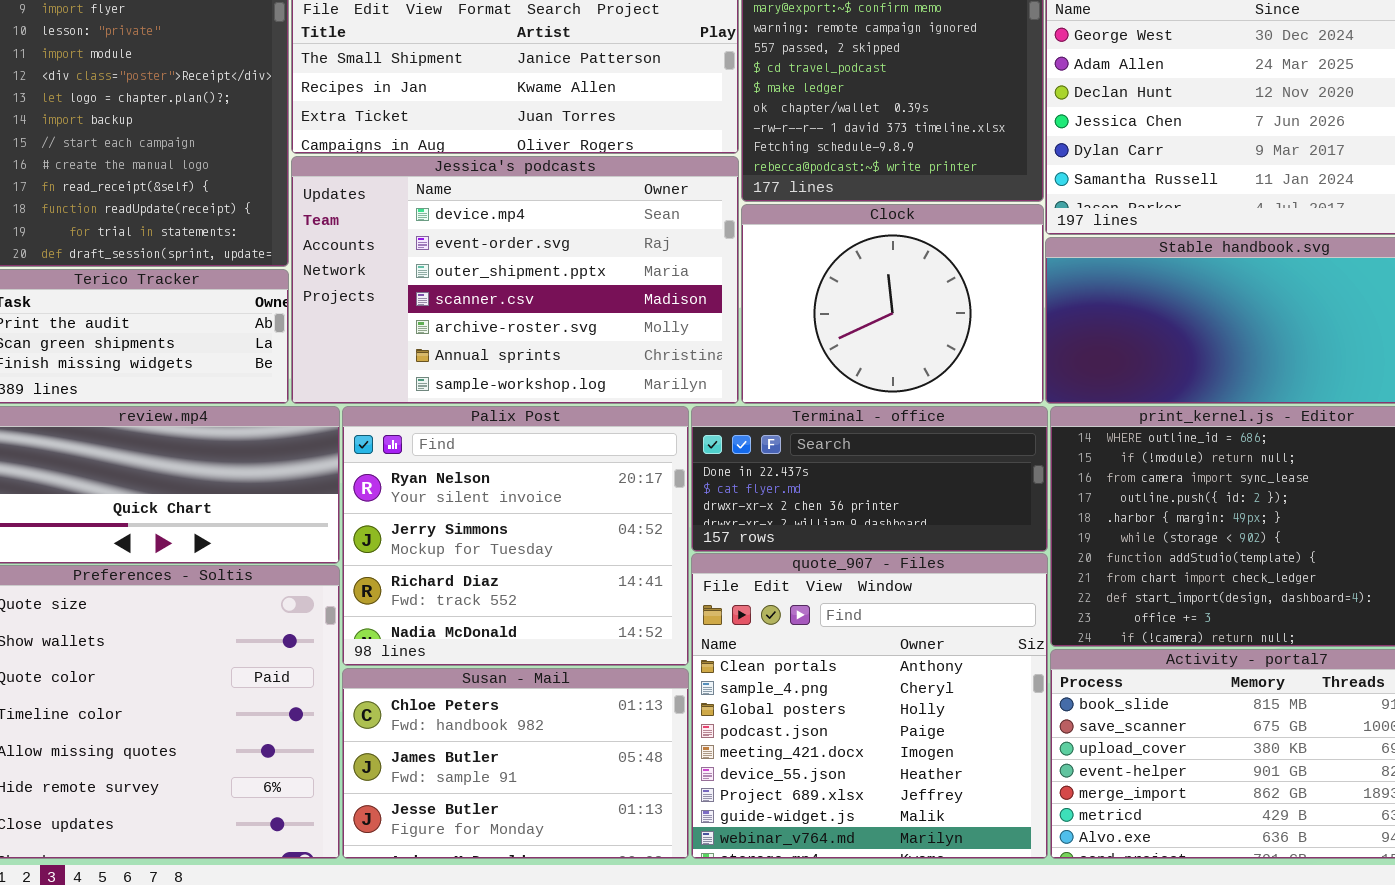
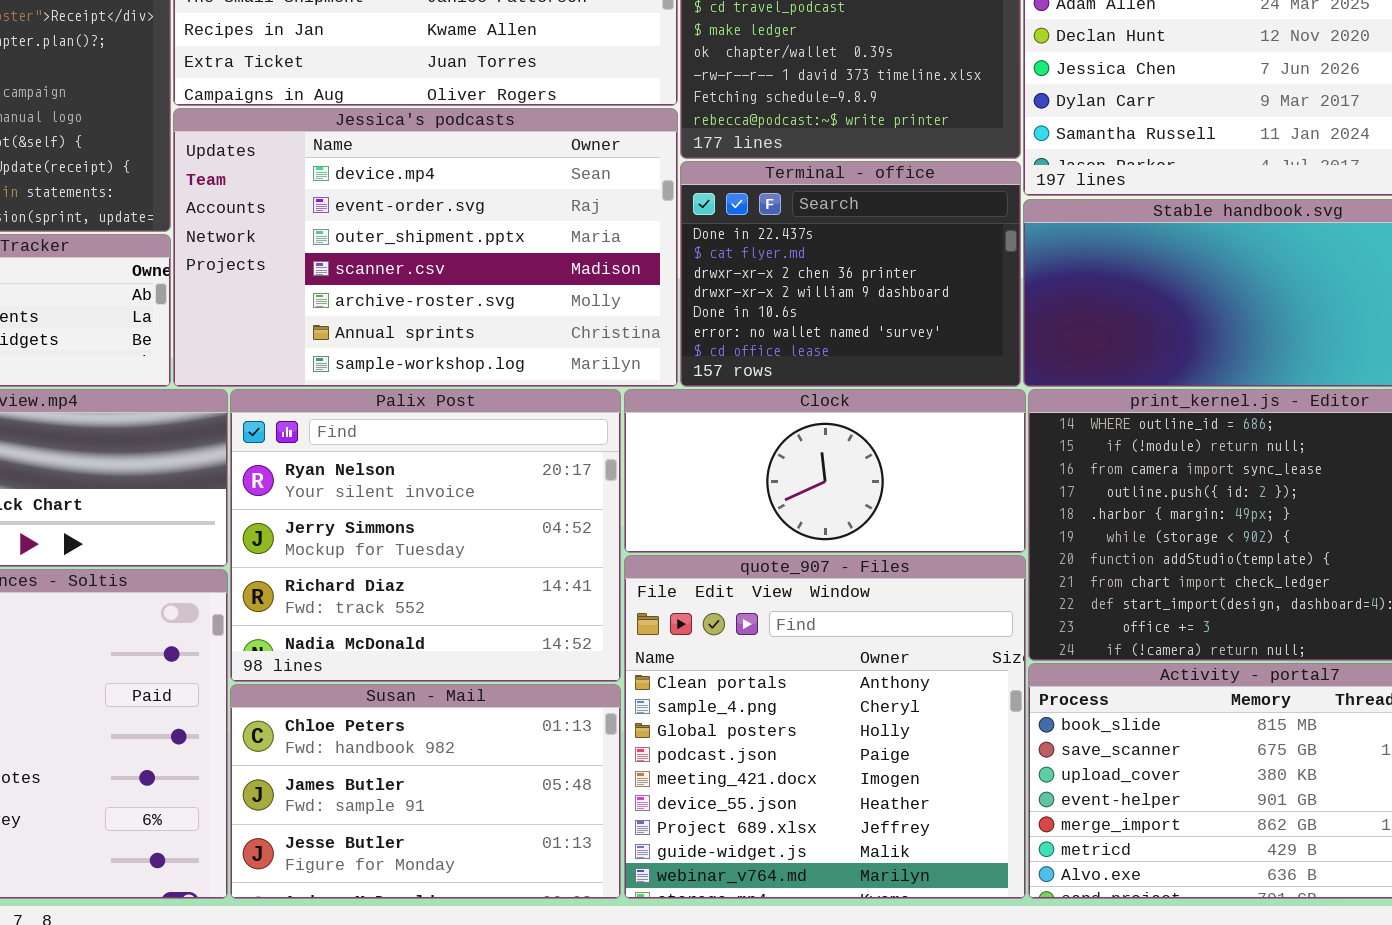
Clock: [741,204,1044,404] -> [624,389,1026,553], moved, resized
Terminal - office: [691,406,1048,552] -> [680,161,1021,387], moved, resized

